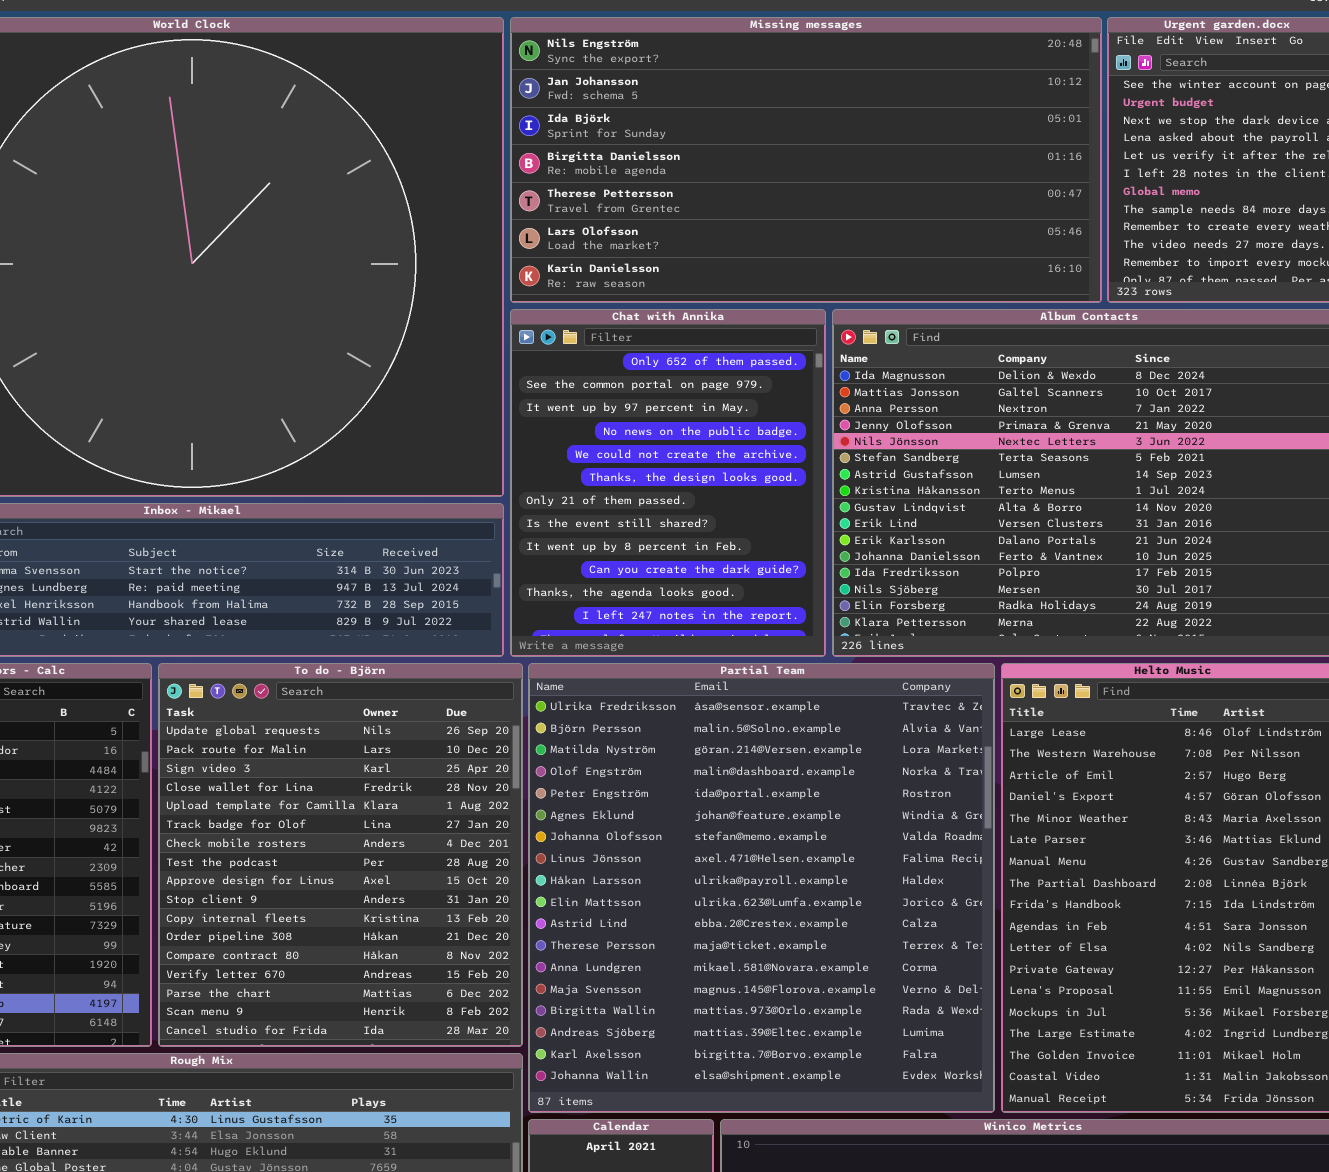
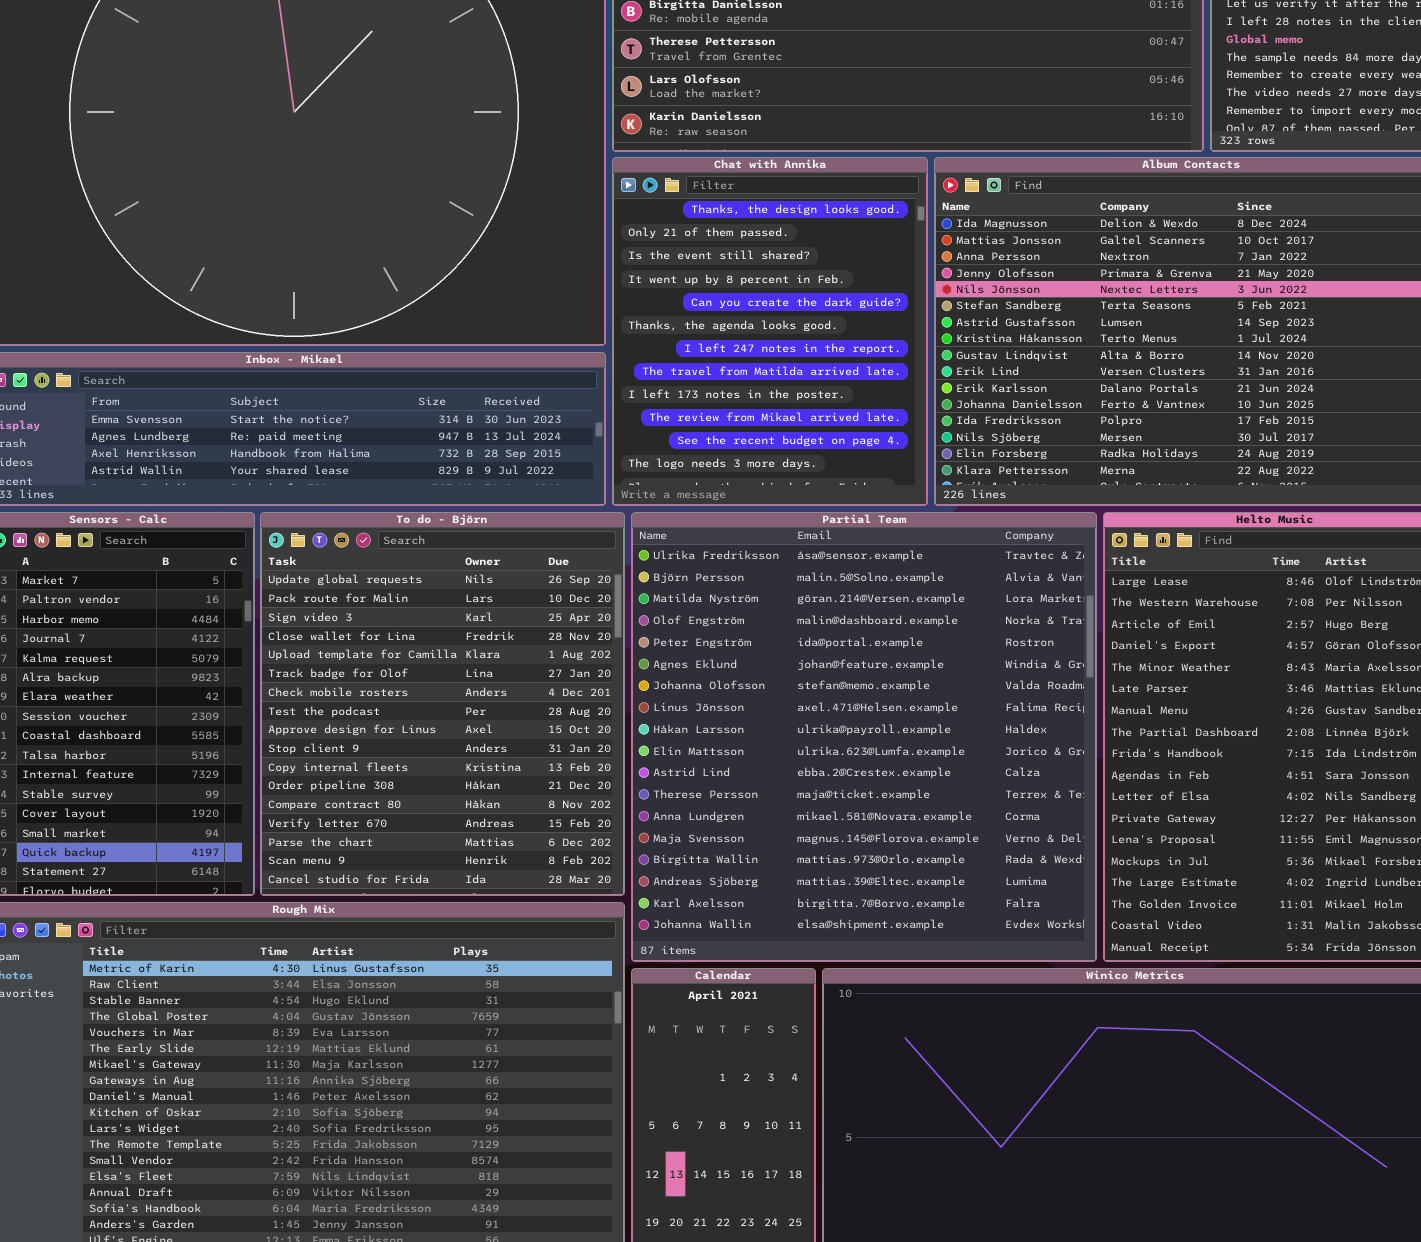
Chat with Annika: [510,309,826,657] -> [612,157,928,506], scrolled down 5 rows

